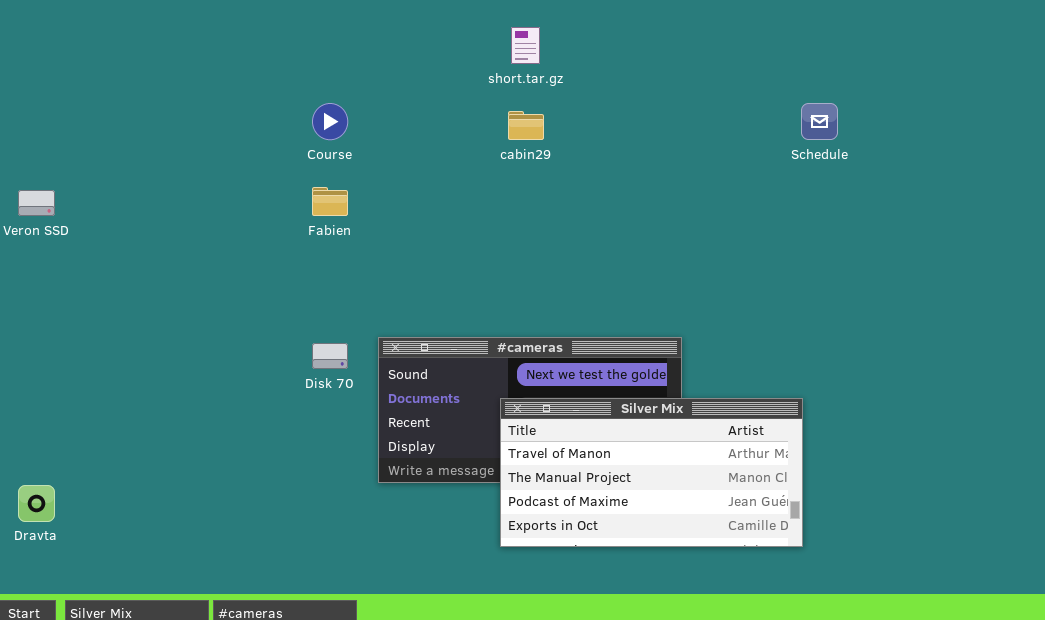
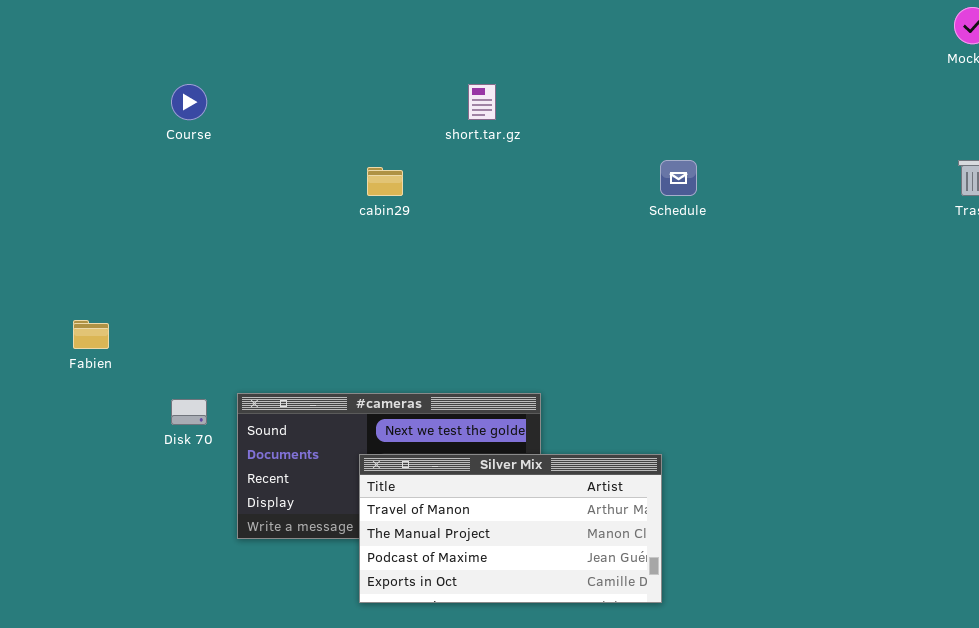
short.tar.gz: [511,27,540,64] -> [468,84,496,120], moved
Course: [312,103,348,140] -> [171,84,207,120], moved
Fabien: [312,187,348,216] -> [73,320,109,349], moved

